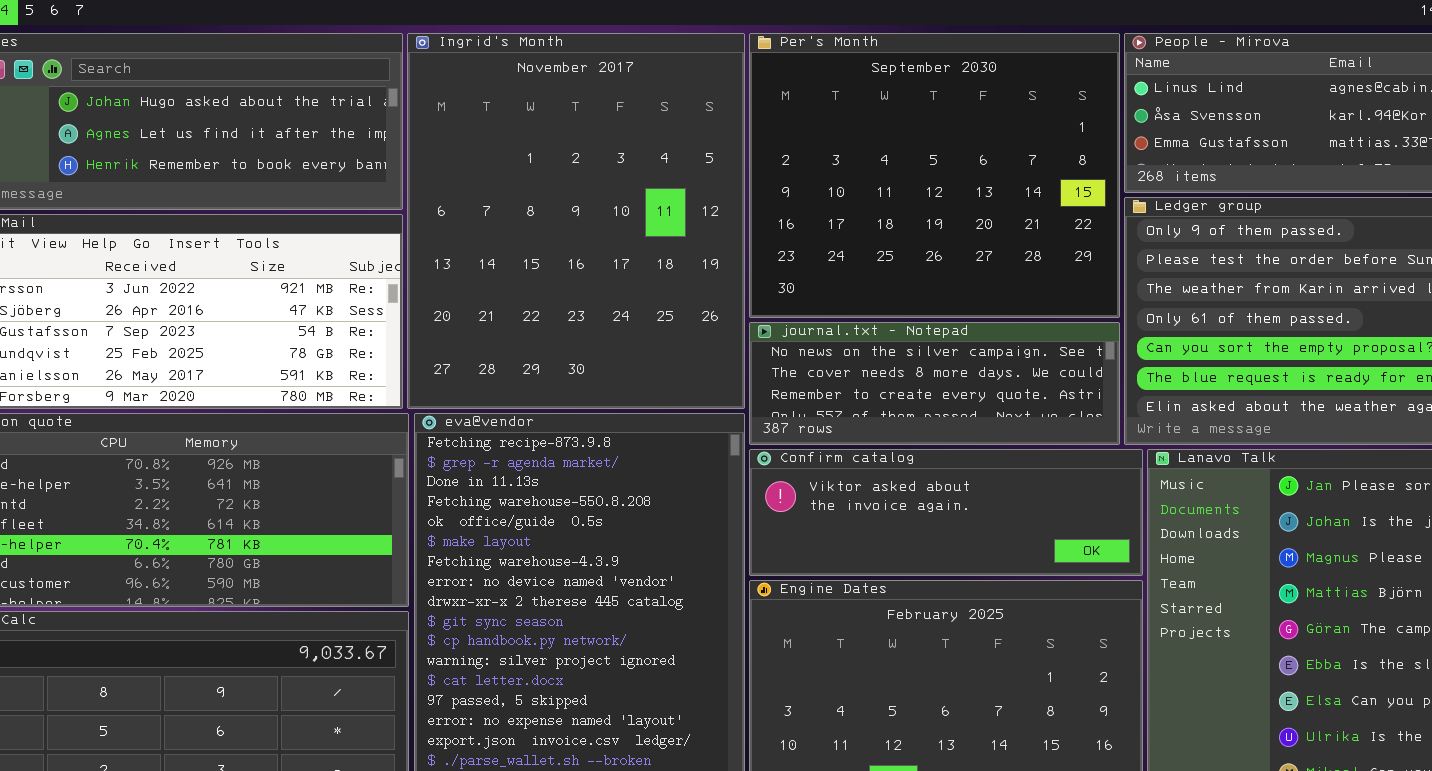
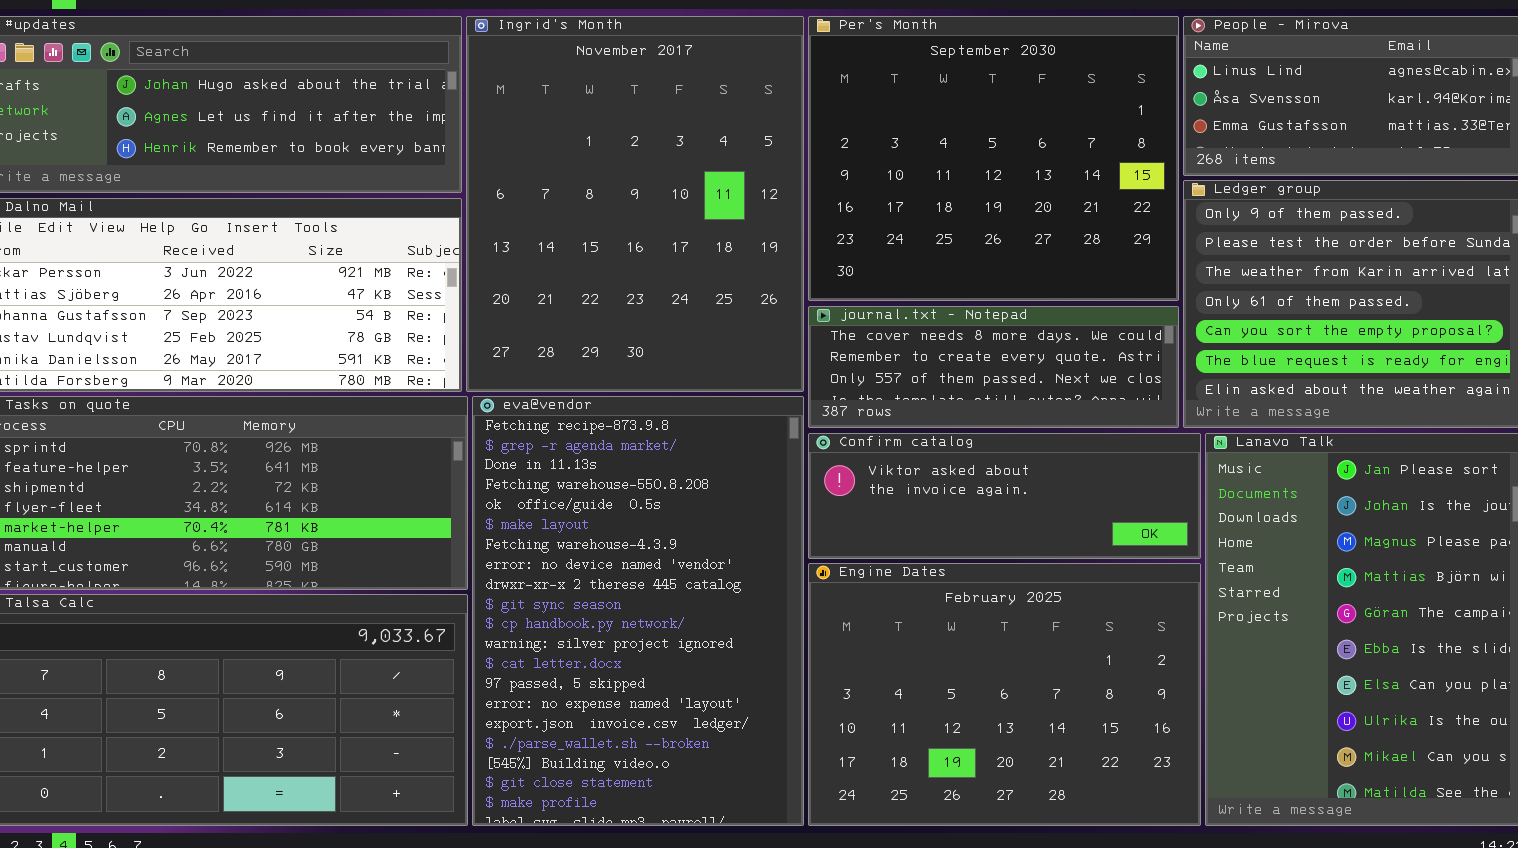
journal.txt - Notepad: [749,322,1120,445] -> [808,306,1179,428], scrolled down 1 row

